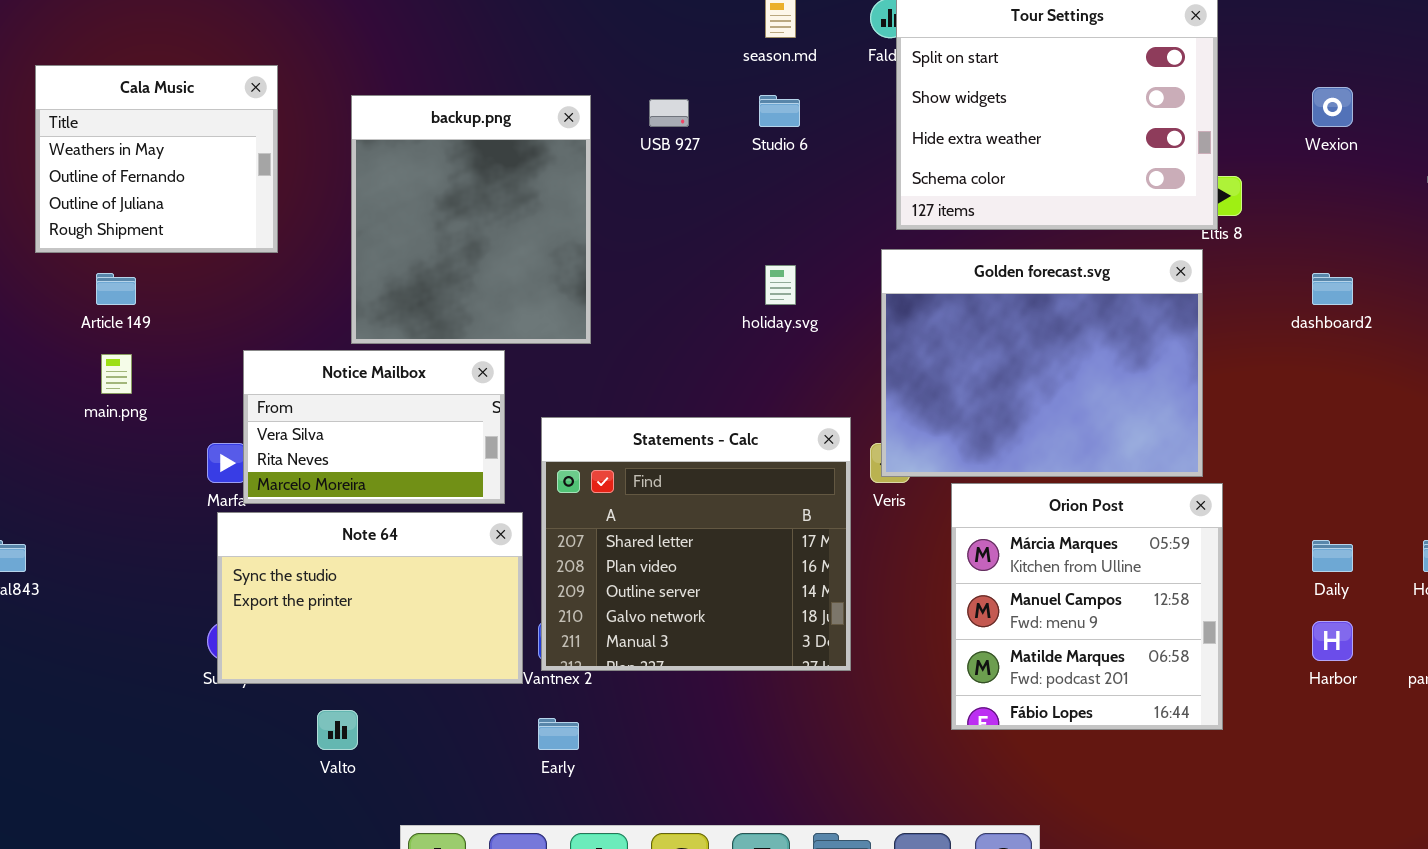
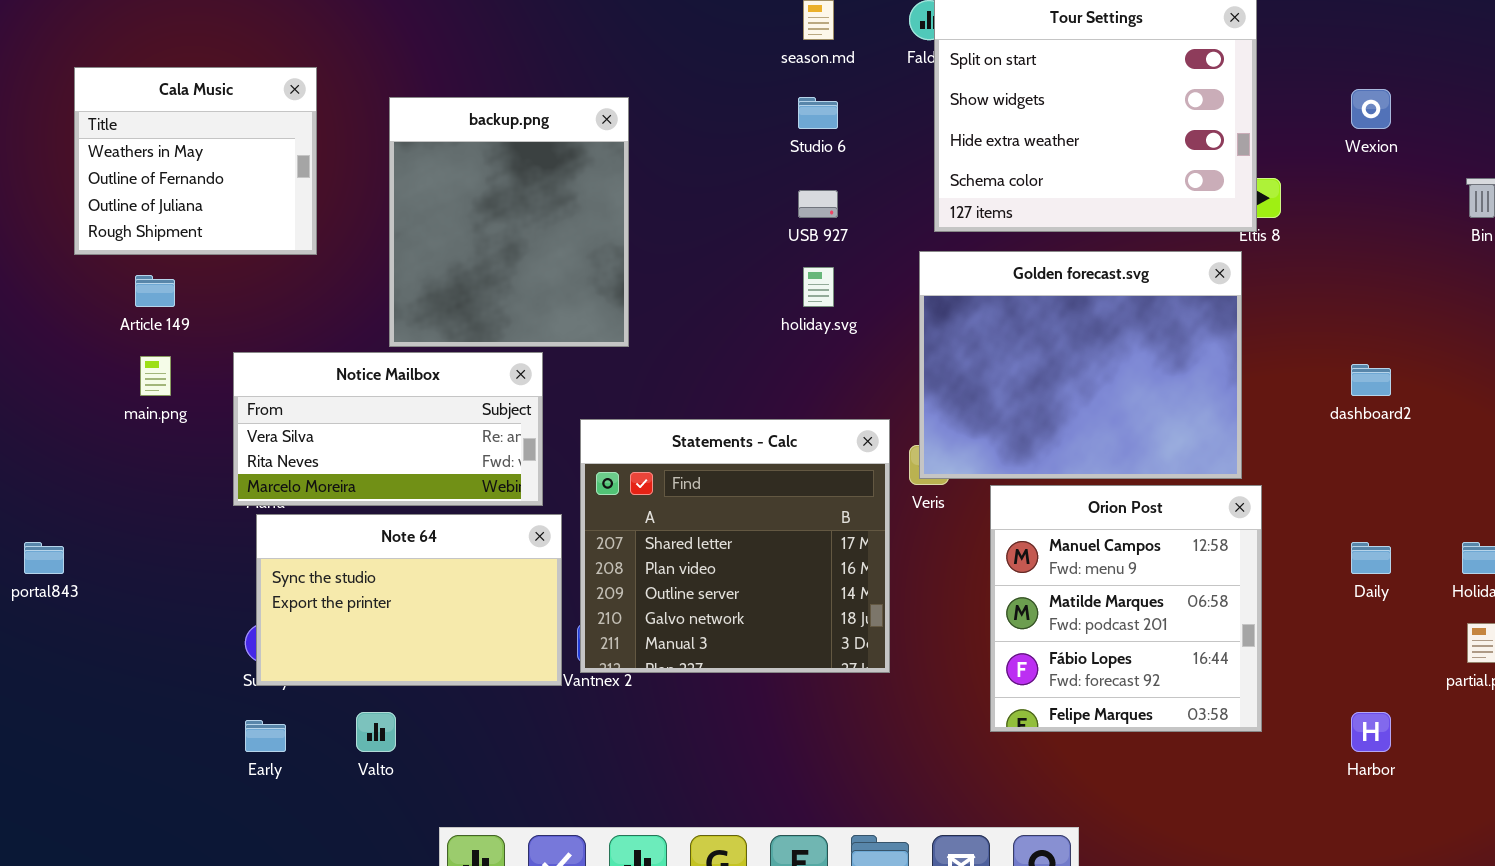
USB 927: [649,99,689,127] -> [798,190,838,218], moved
dashboard2: [1312,273,1353,305] -> [1351,364,1391,396], moved
Notice Mailbox: [243,350,505,504] -> [233,352,543,506], resized
Orion Post: [951,483,1223,730] -> [990,485,1262,732], scrolled down 1 row
Harbor: [1312,621,1353,661] -> [1351,712,1391,752], moved
Early: [538,718,579,750] -> [245,720,286,752], moved

